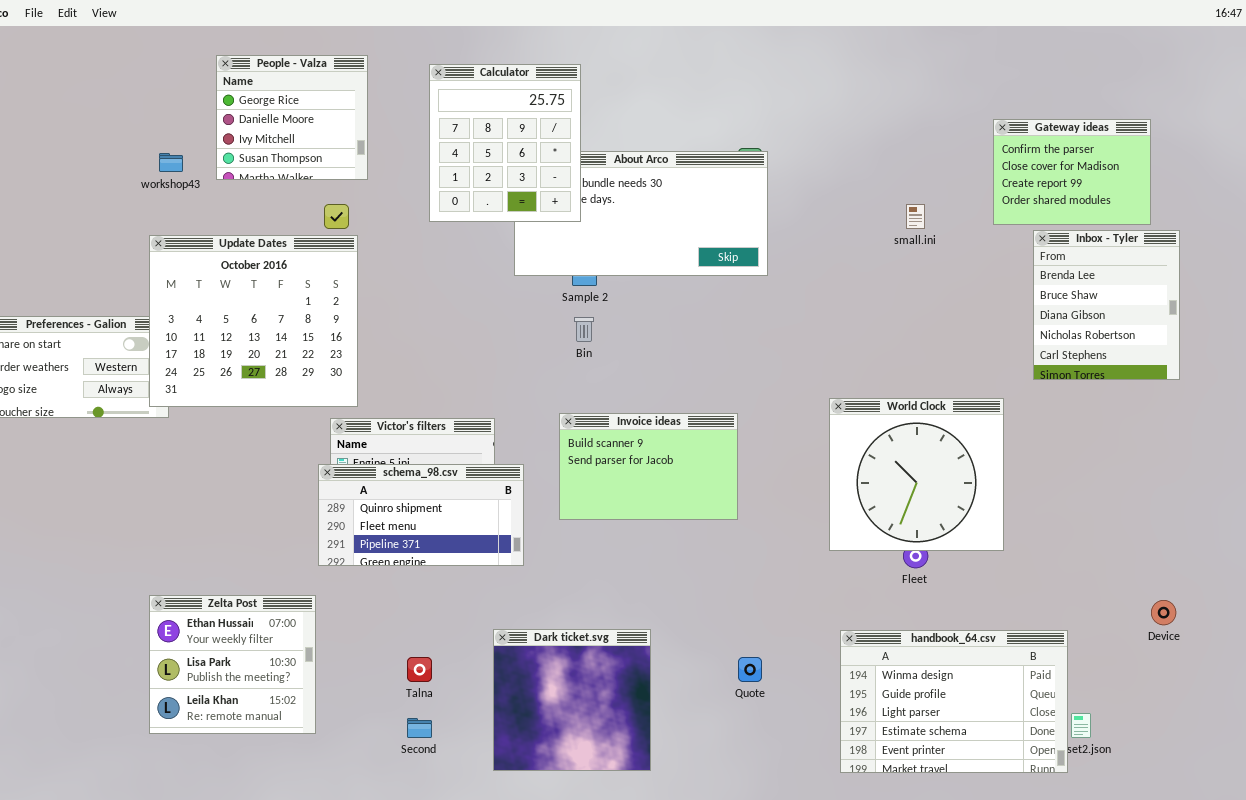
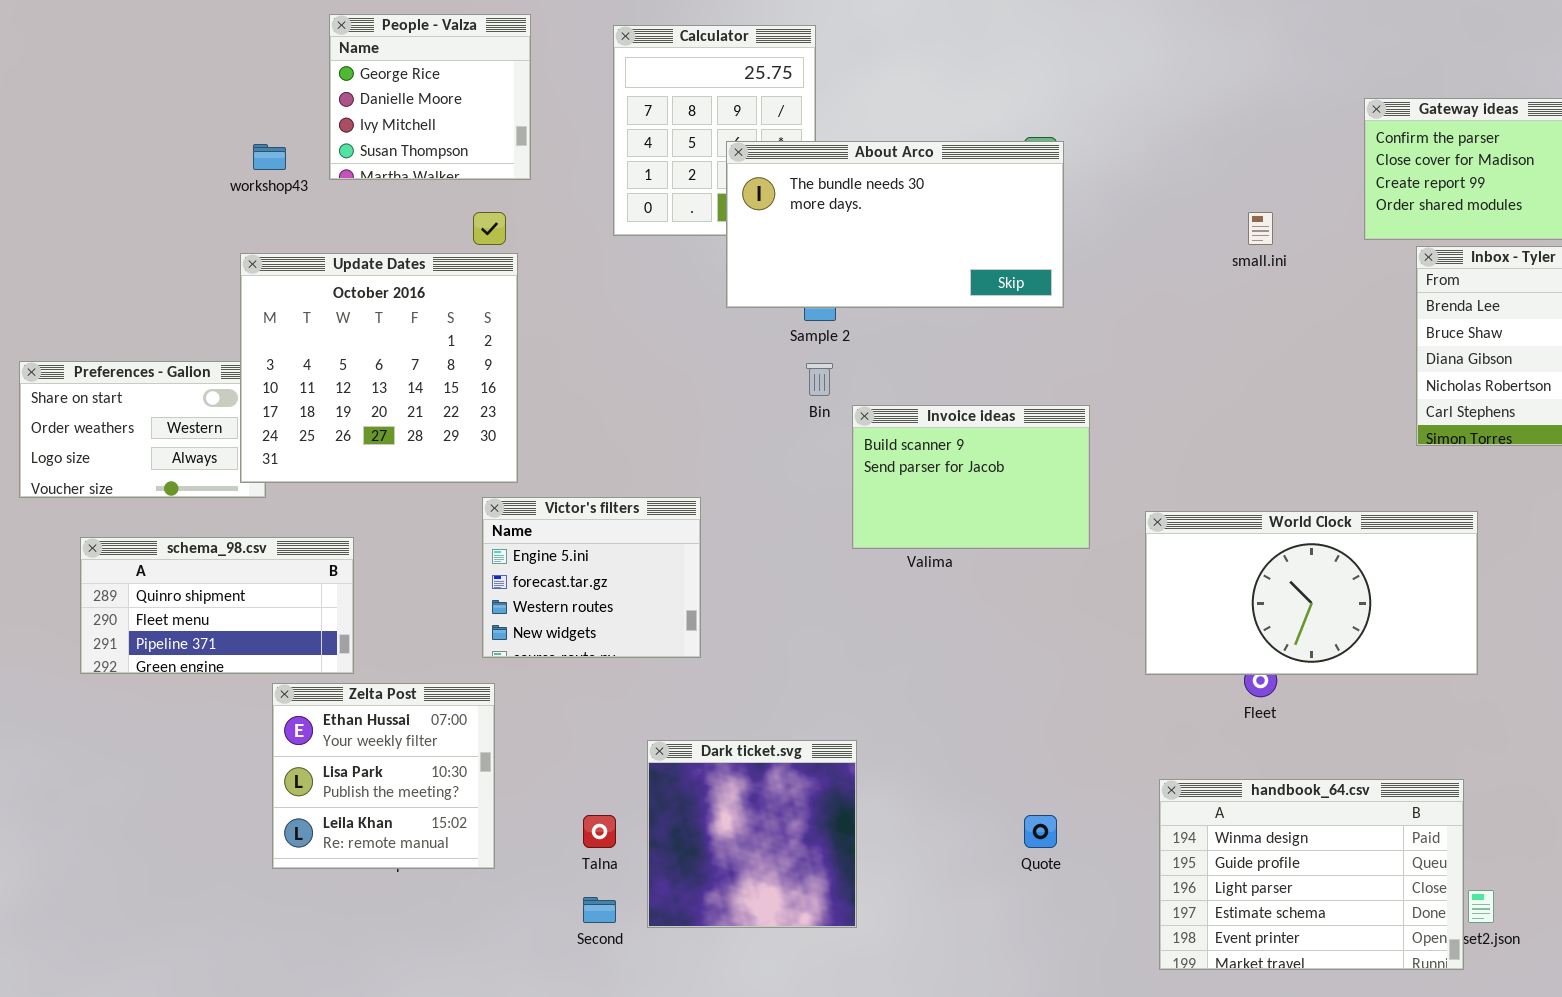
About Arco: [514,151,768,276] -> [726,141,1064,308], raised
World Clock: [829,398,1004,551] -> [1145,511,1478,675], resized
Invoice ideas: [559,413,738,520] -> [852,405,1090,549], moved
schema_98.csv: [318,464,524,566] -> [80,537,354,674], moved
Zelta Post: [149,595,316,734] -> [272,683,495,869], moved
Dark ticket.svg: [493,629,651,771] -> [647,740,857,928], moved

